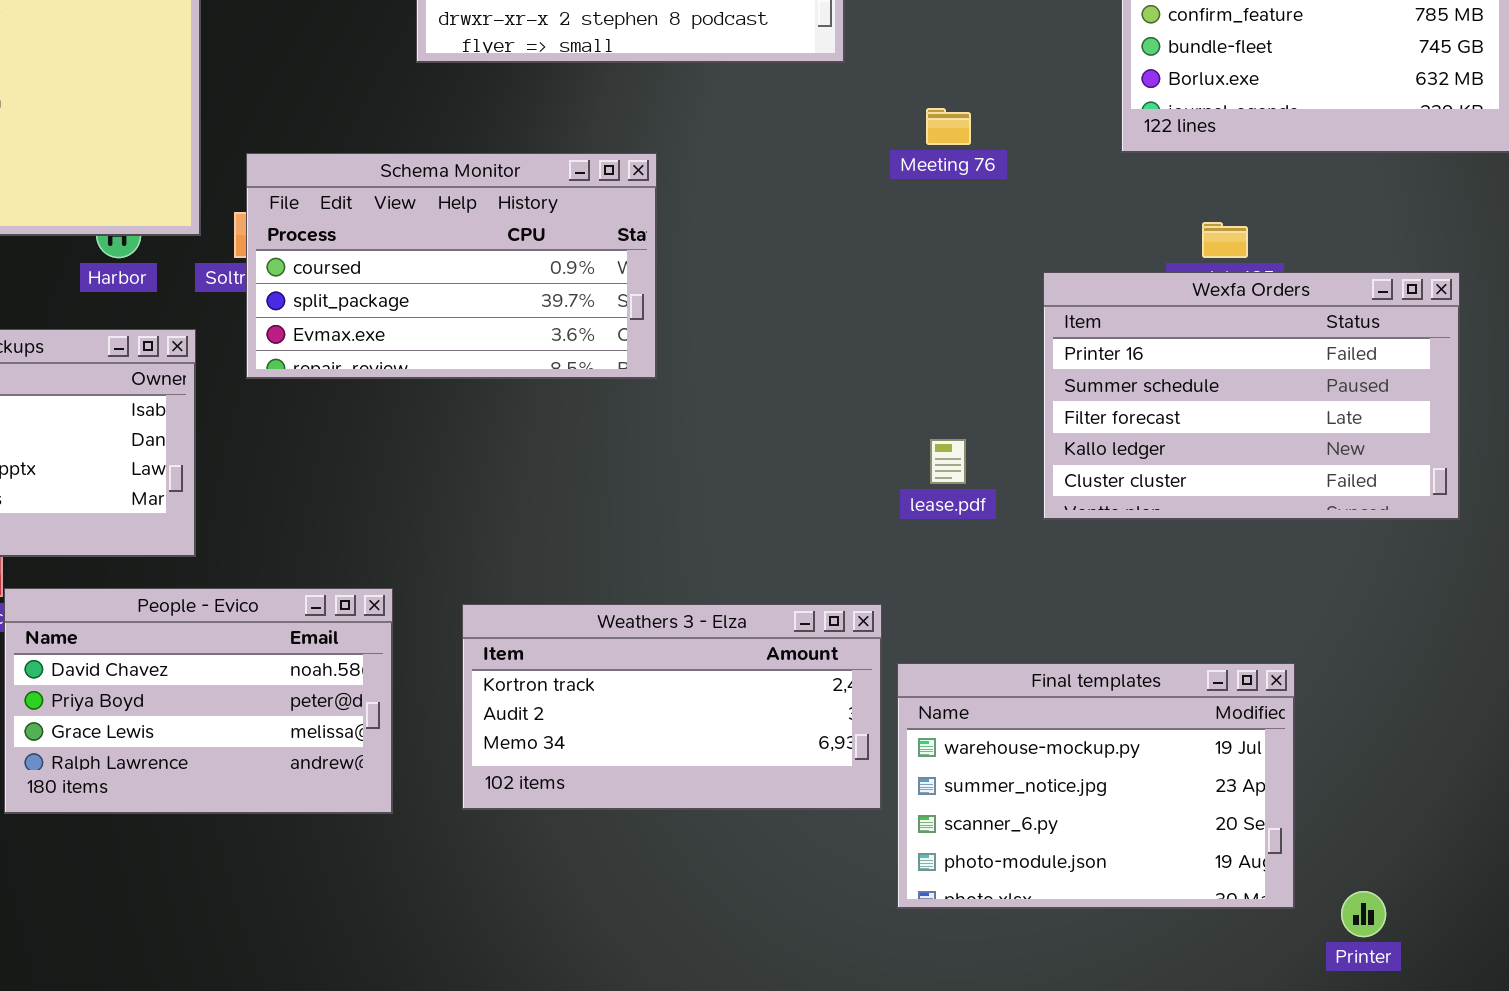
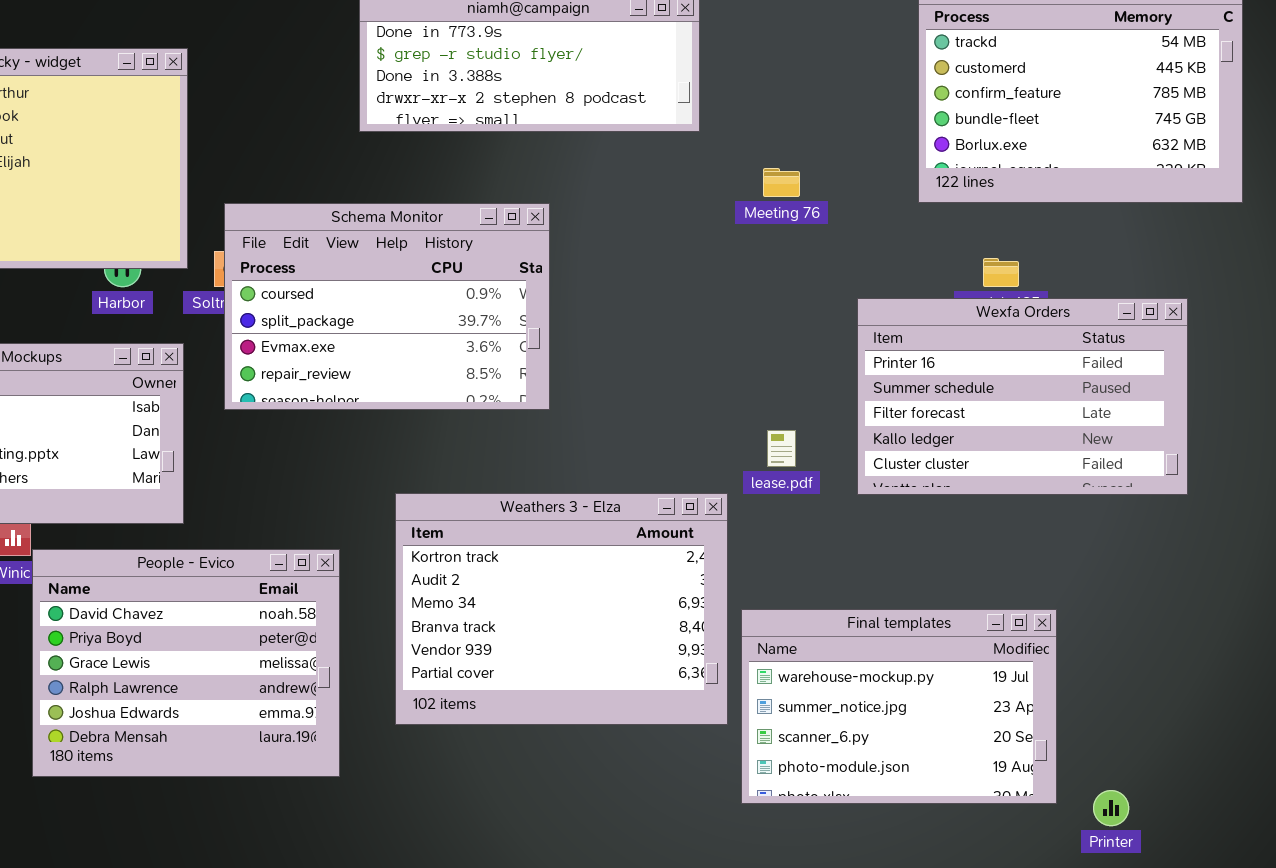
Schema Monitor: [246,153,657,379] -> [224,203,550,410], resized
People - Evico: [4,588,393,814] -> [32,549,340,777], resized
Weathers 3 - Elza: [462,604,882,810] -> [395,493,728,725], resized

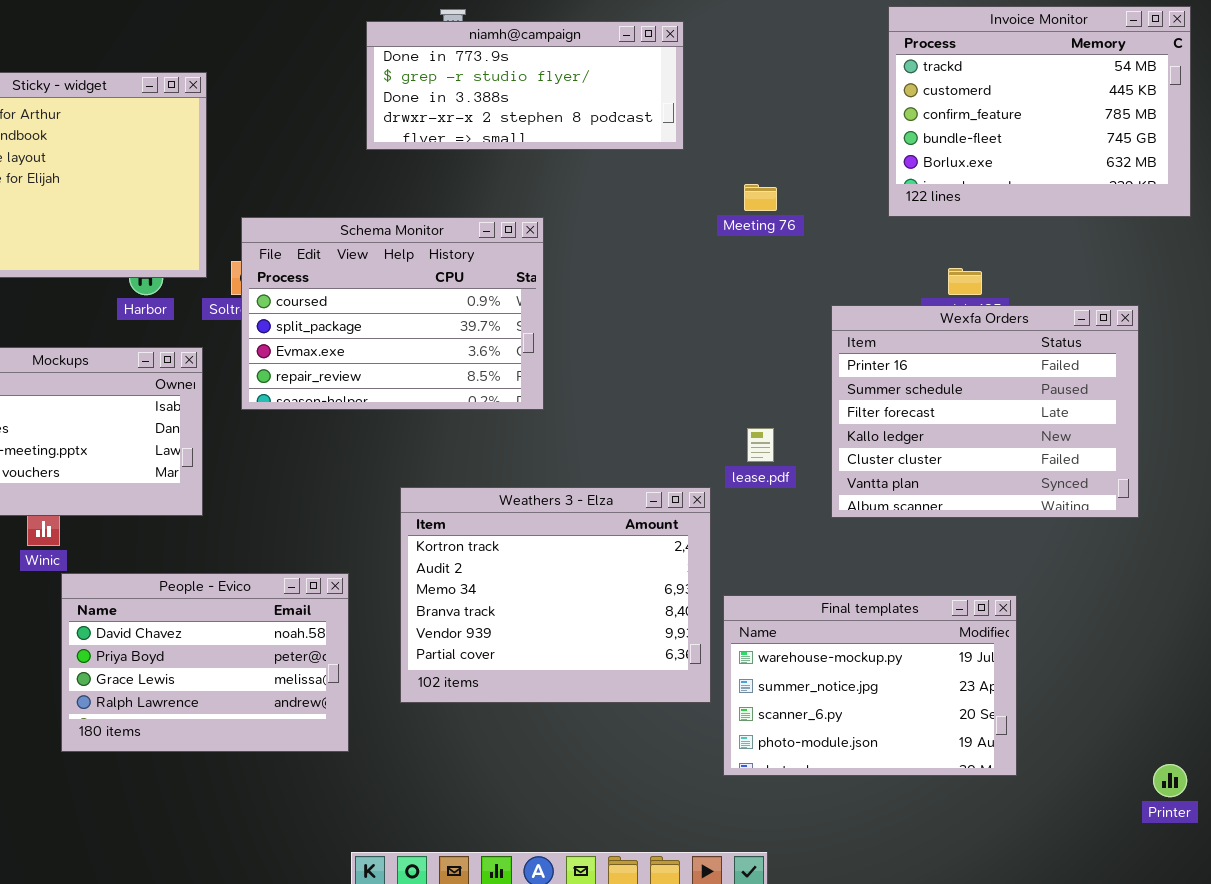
Wexfa Orders: [857,298,1188,495] -> [831,305,1139,518], resized
People - Evico: [32,549,340,777] -> [61,573,349,752], resized
Printer: [1093,790,1129,826] -> [1153,764,1187,797], moved

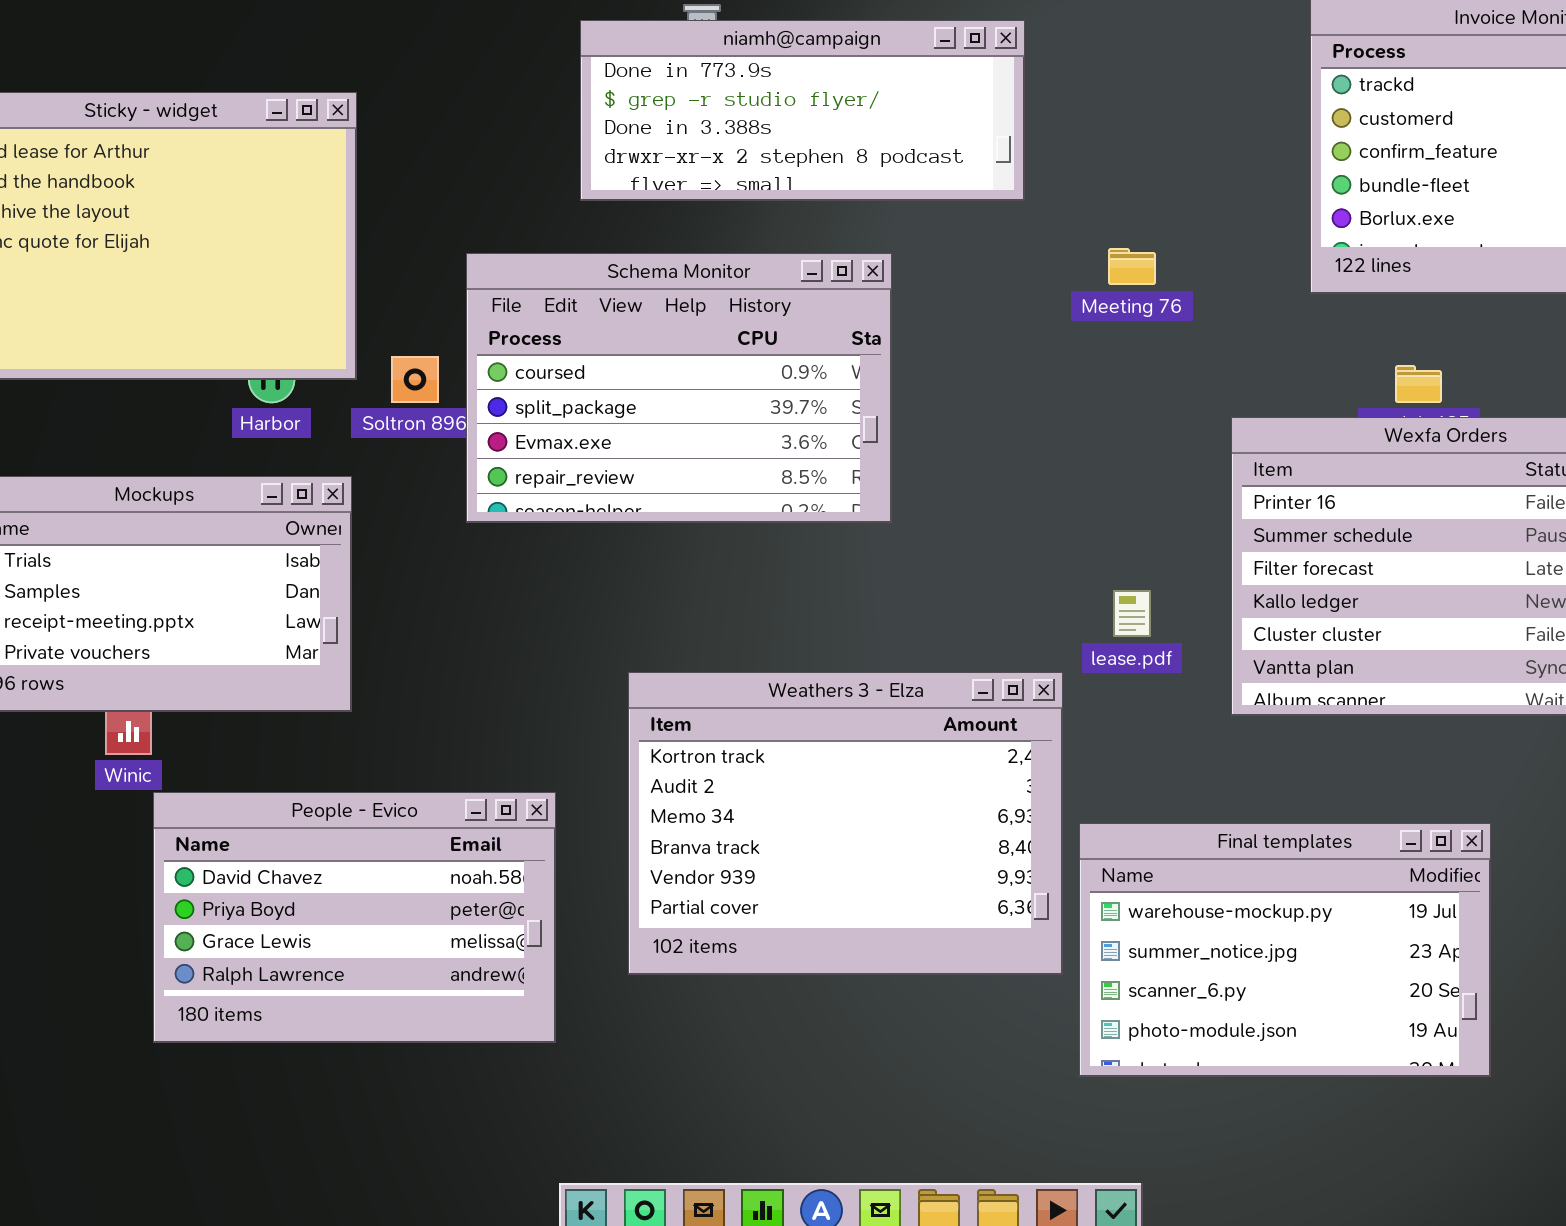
Schema Monitor: [241,217,544,410] -> [466,253,892,523], moved

